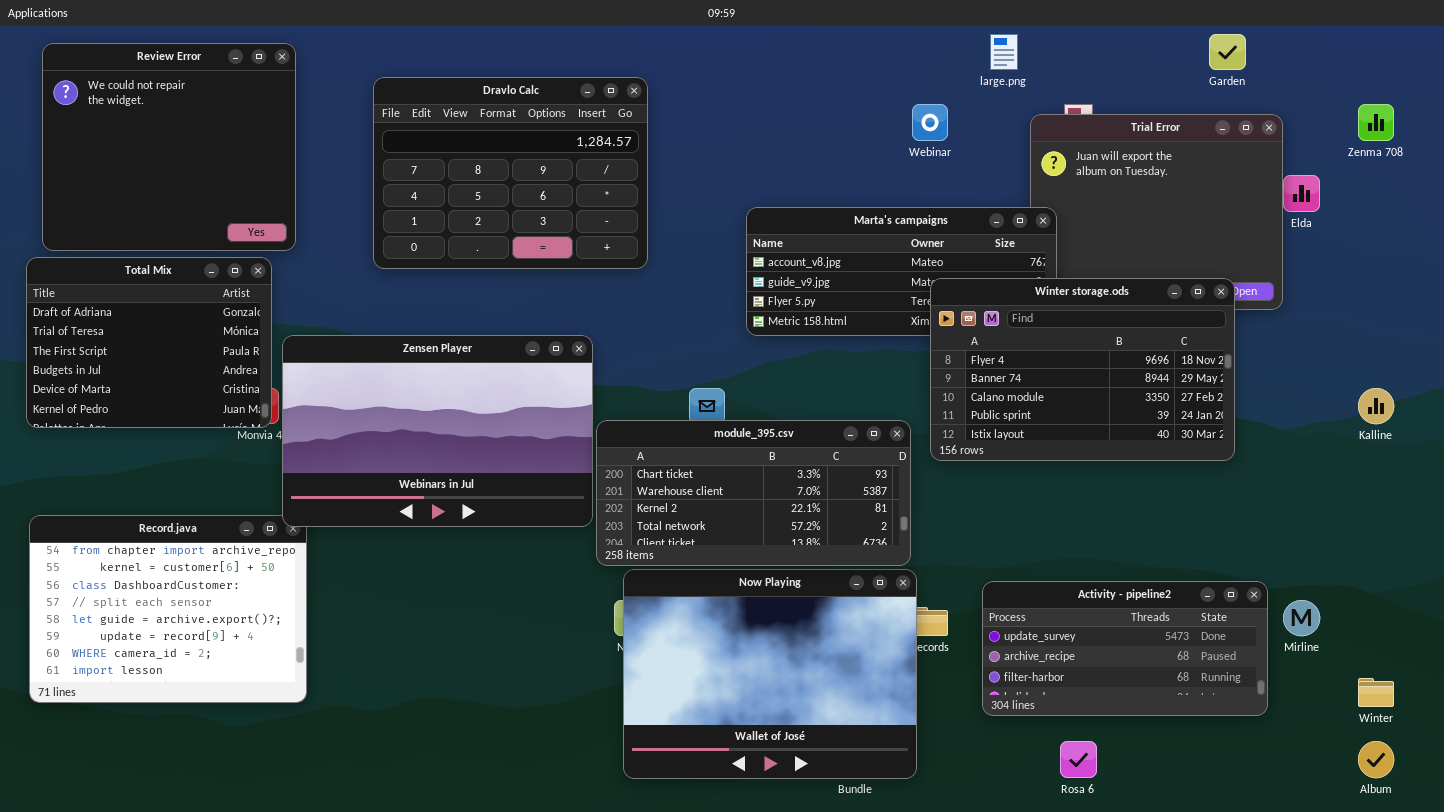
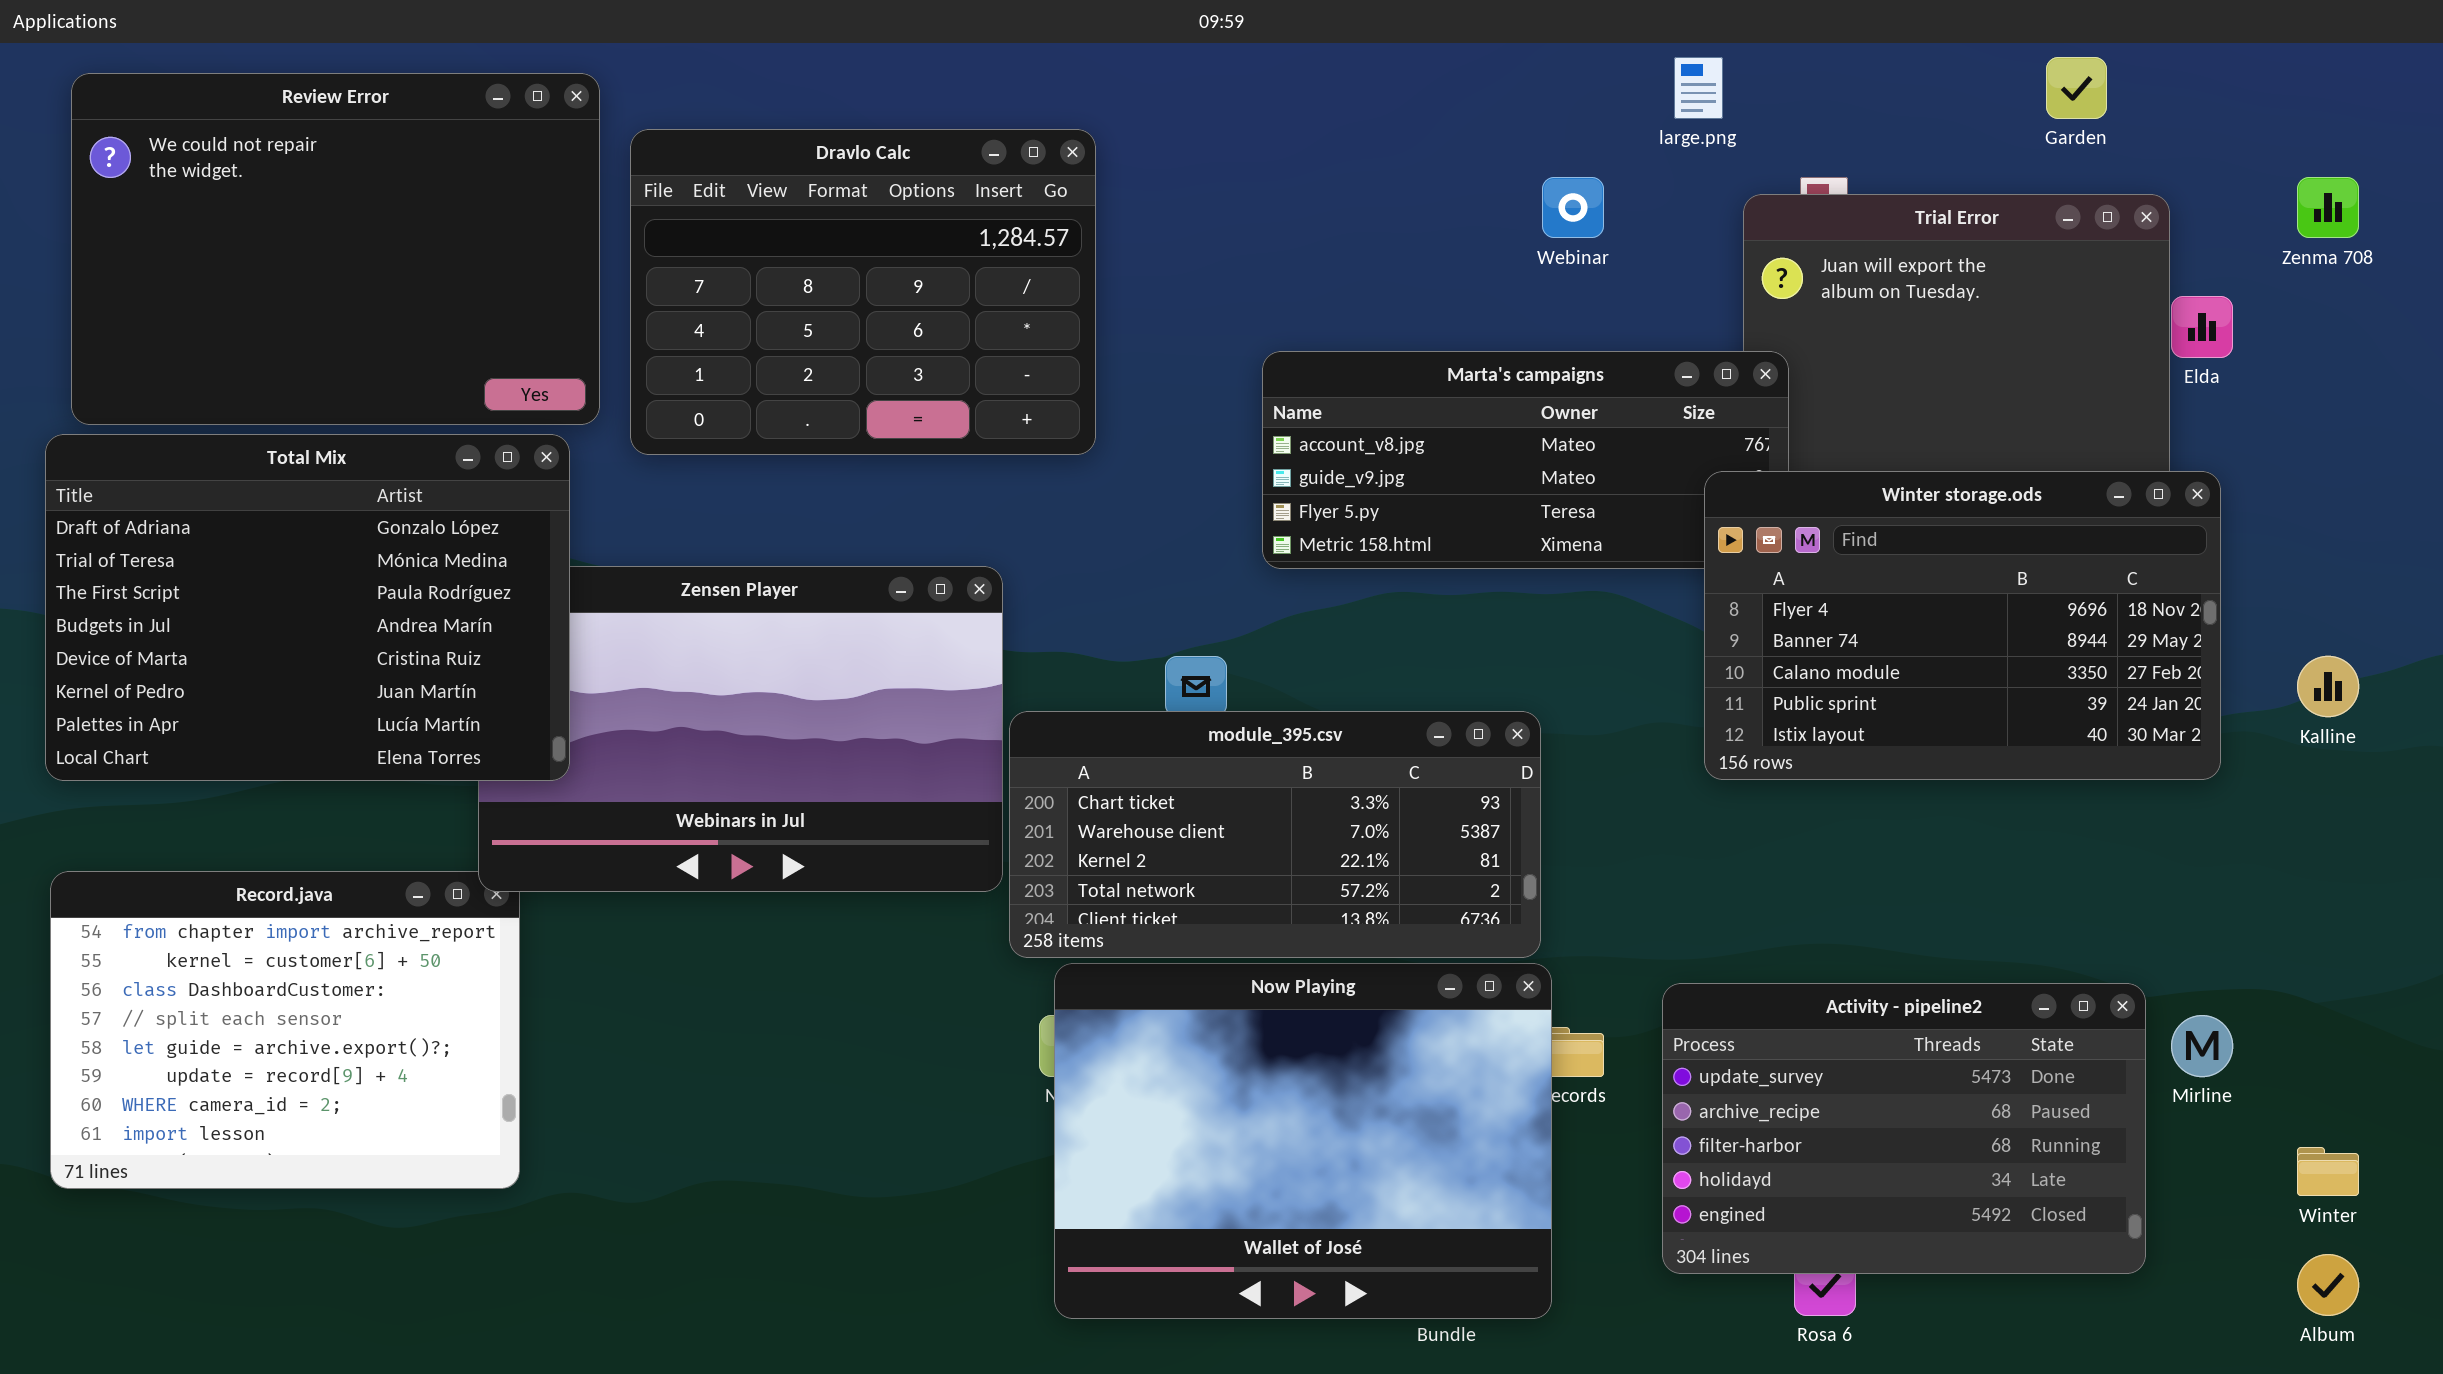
Review Error: [42,43,296,251] -> [71,73,600,425], resized
Total Mix: [26,257,272,428] -> [45,434,570,781], resized
Winter storage.ods: [930,278,1235,461] -> [1704,471,2221,780], moved
Activity - pipeline2: [982,581,1268,716] -> [1662,983,2146,1274], resized

